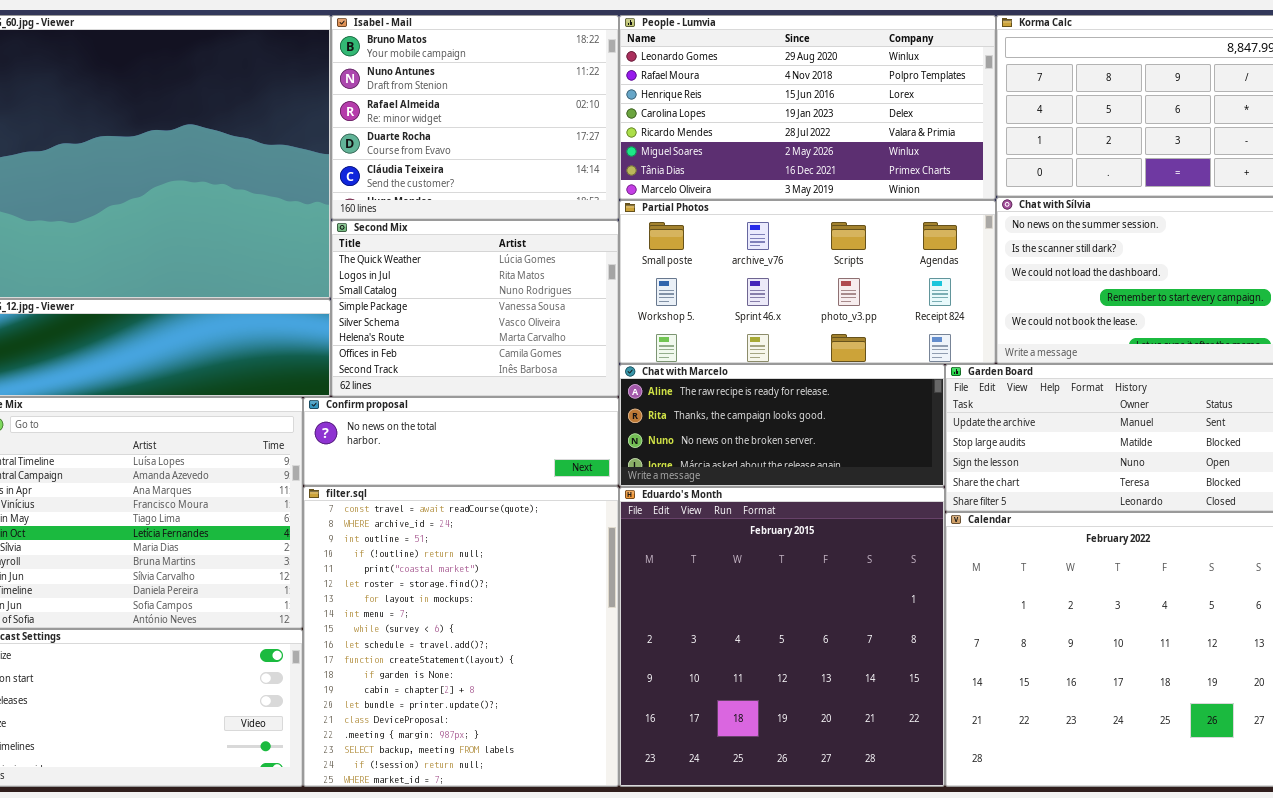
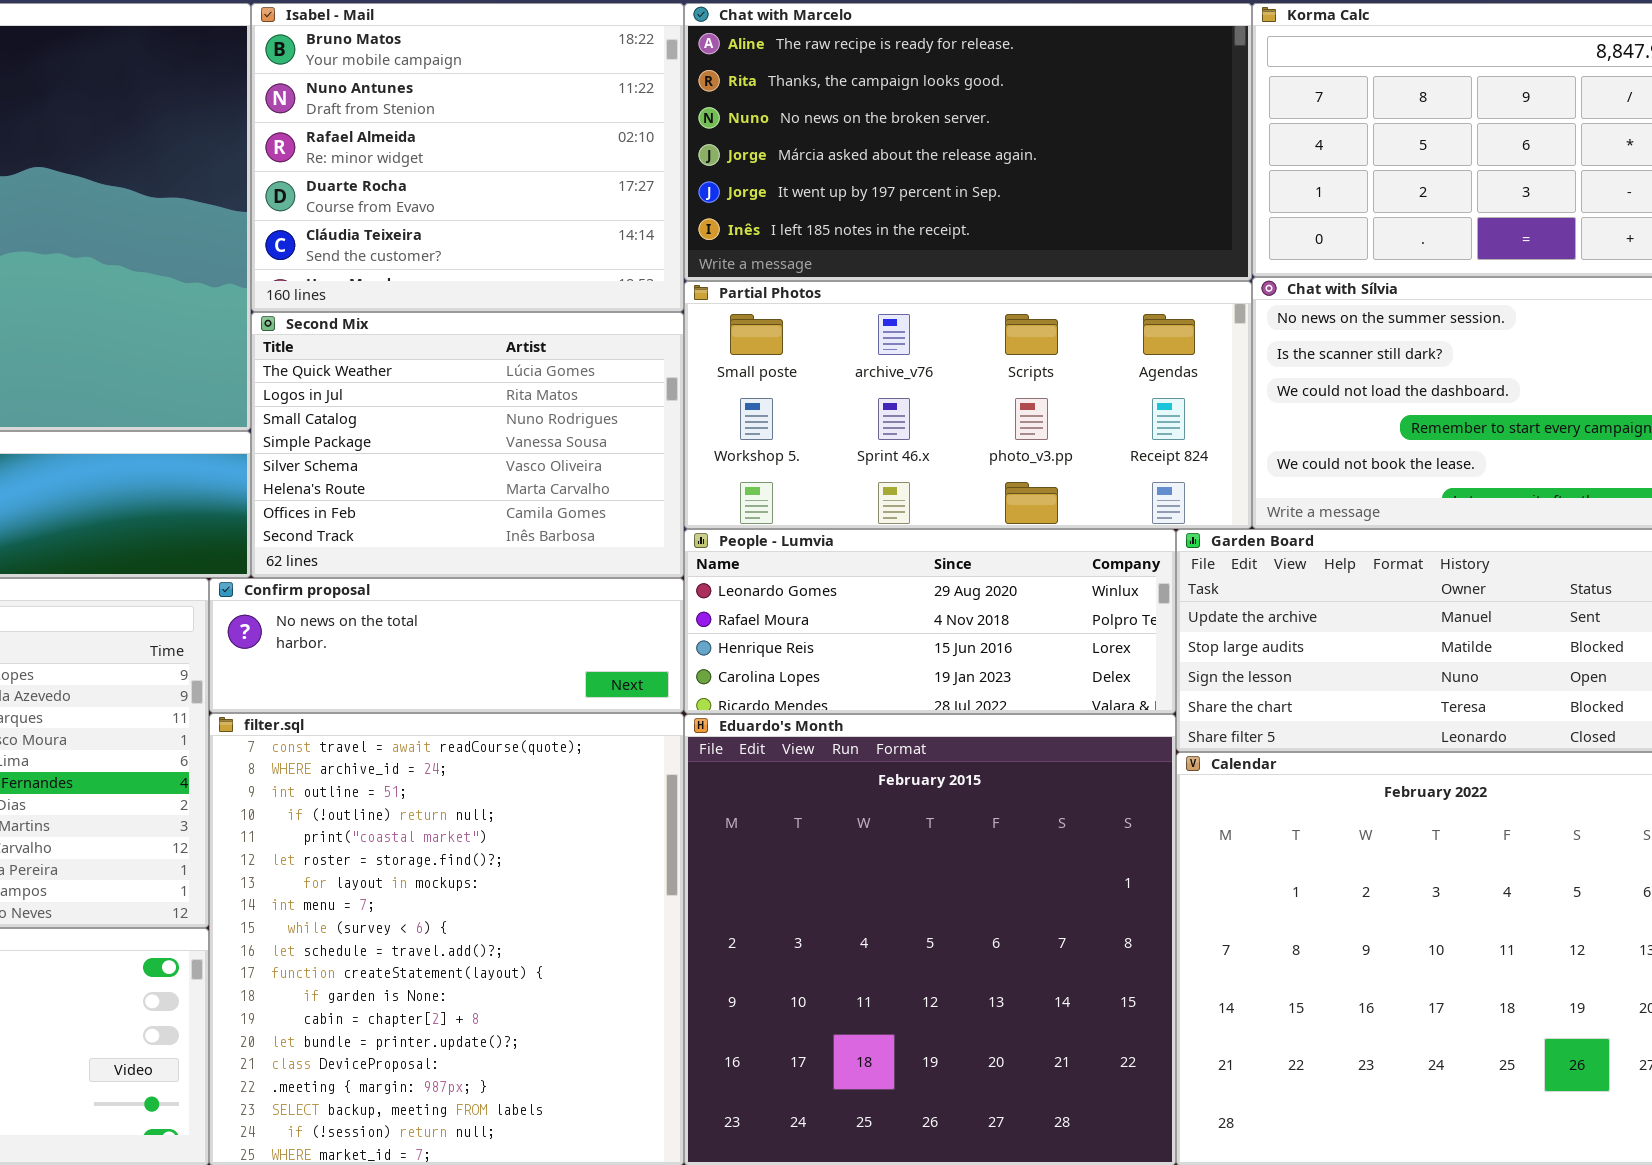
People - Lumvia: [619,15,996,200] -> [684,529,1176,714], moved, resized
Chat with Marcelo: [619,364,945,487] -> [684,3,1252,281], moved, resized

